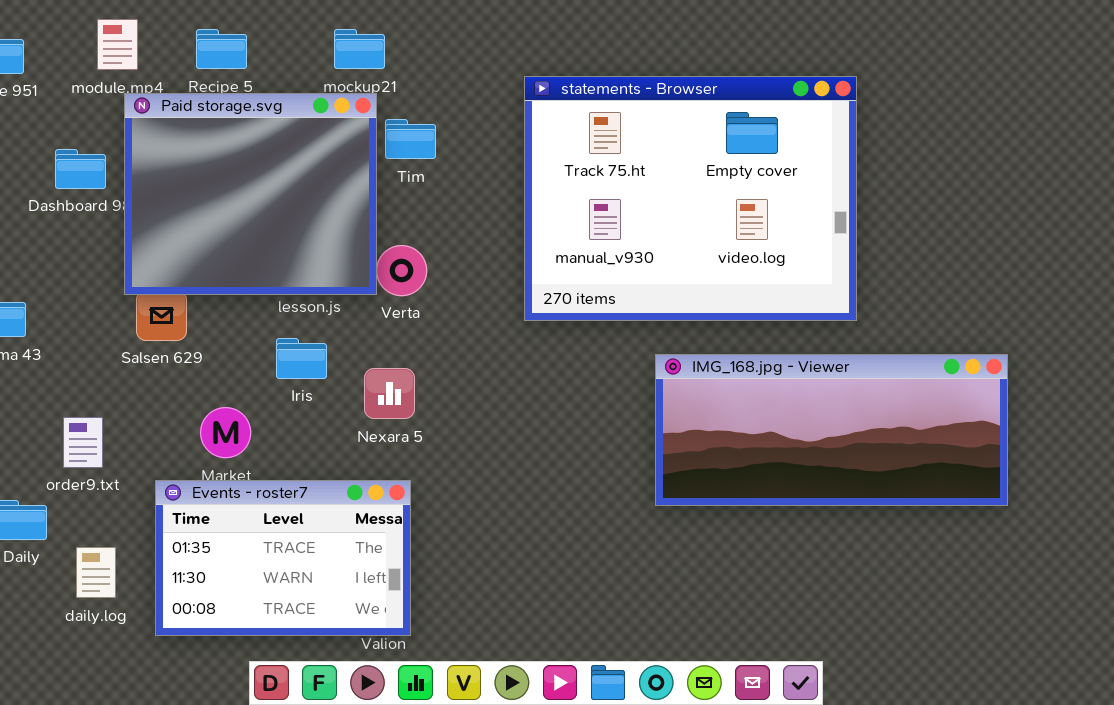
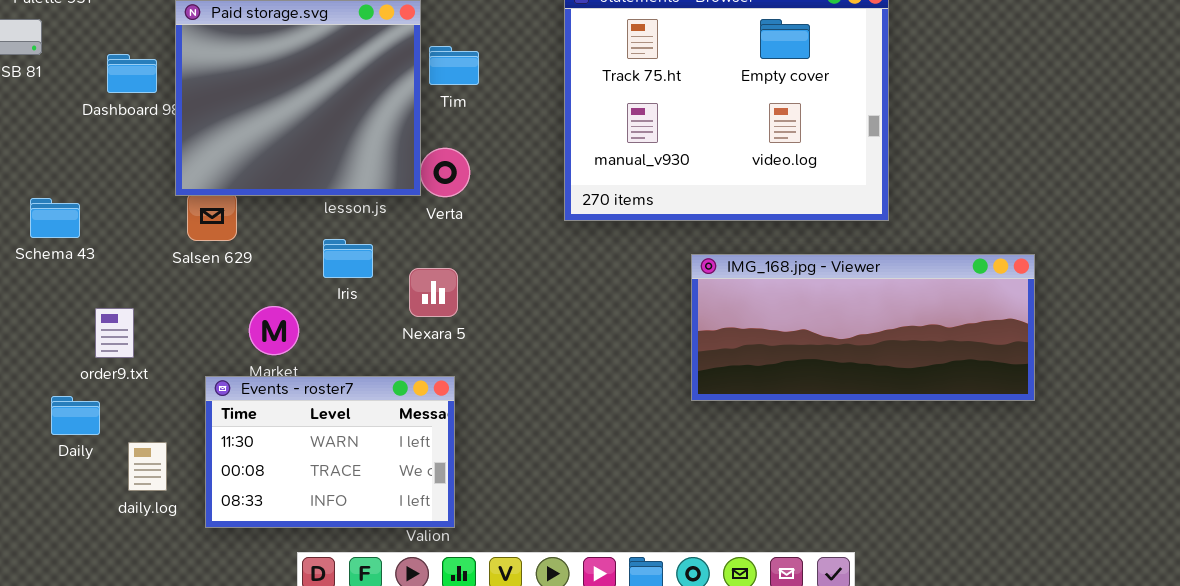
Tim: [385,119,436,159] -> [429,46,479,85], moved
order9.txt: [63,417,103,468] -> [95,308,134,358], moved
Events - roster7: [155,480,411,636] -> [205,376,455,528], scrolled down 1 row

